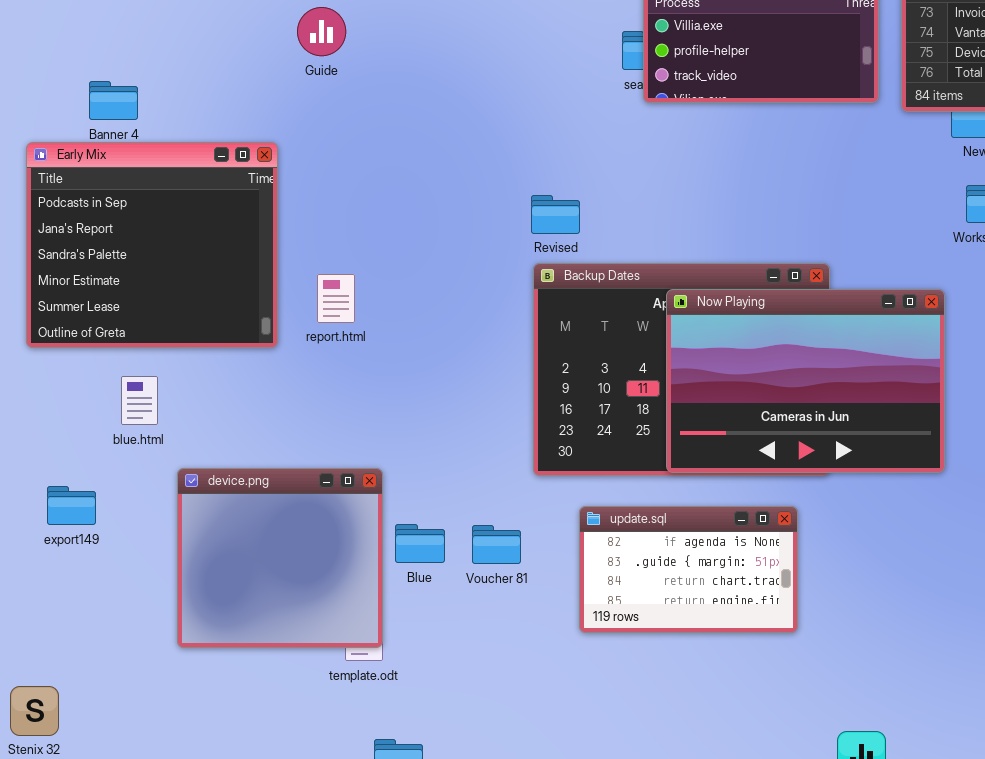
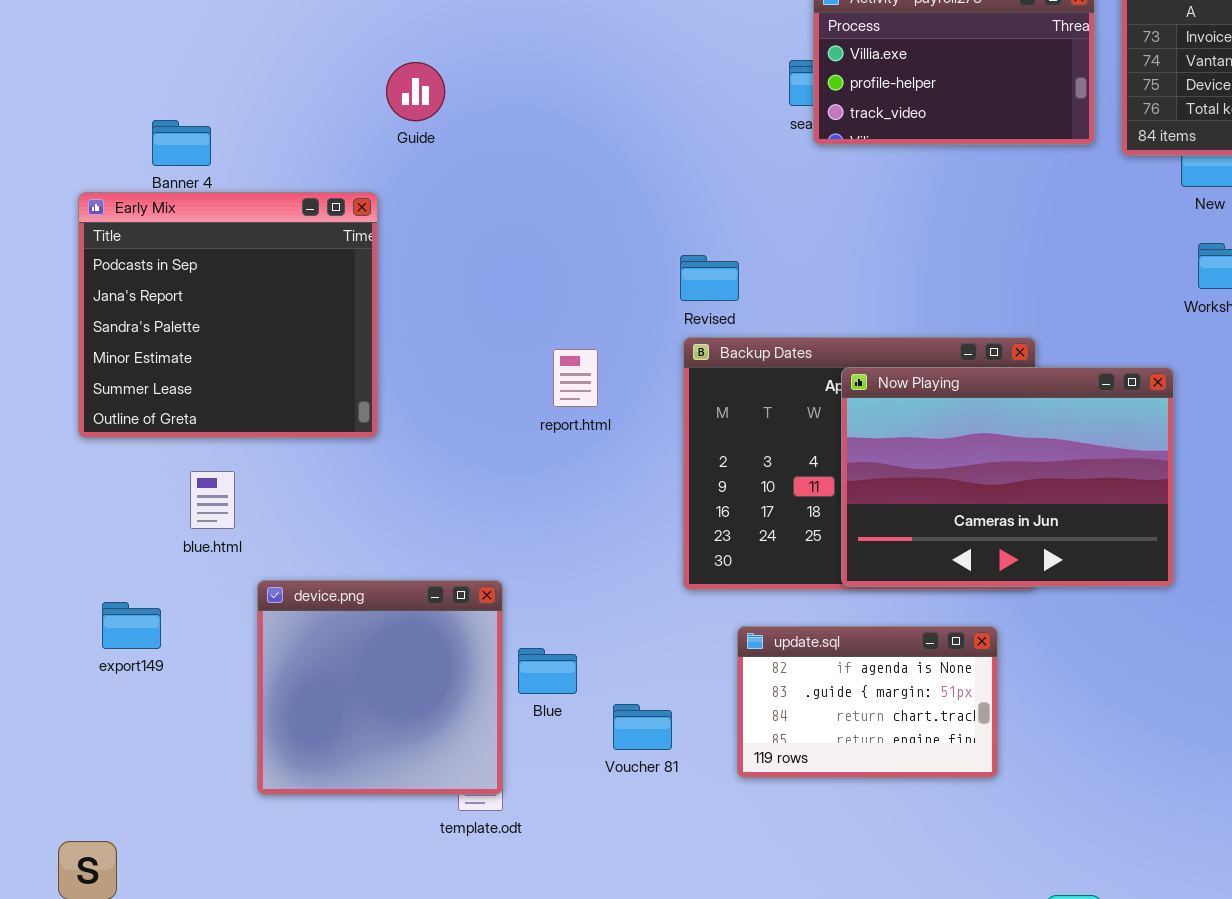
Guide: [297,7,346,56] -> [386,62,445,121], moved
report.html: [317,274,355,323] -> [553,349,598,407], moved
Voucher 81: [472,525,521,564] -> [613,704,672,750], moved

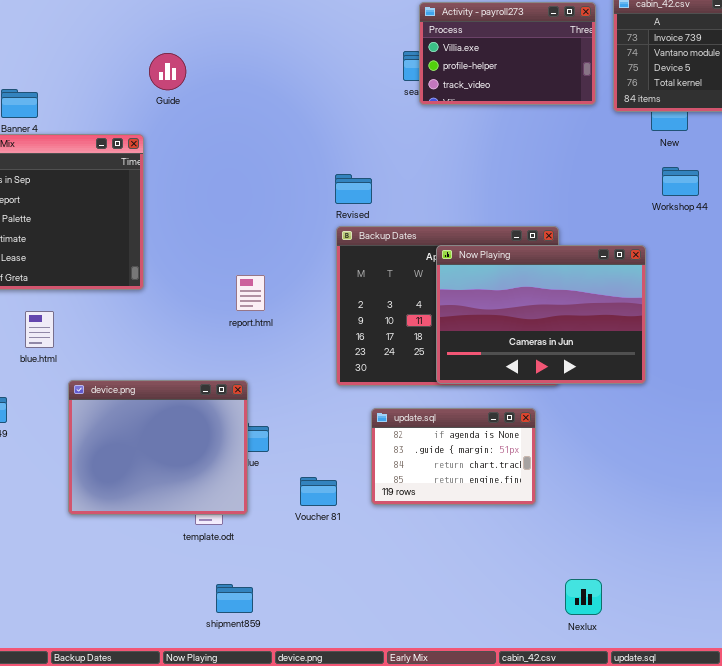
report.html: [553,349,598,407] -> [236,275,265,311], moved
device.png: [257,580,503,795] -> [68,380,248,515], resized
Voucher 81: [613,704,672,750] -> [300,477,337,506], moved

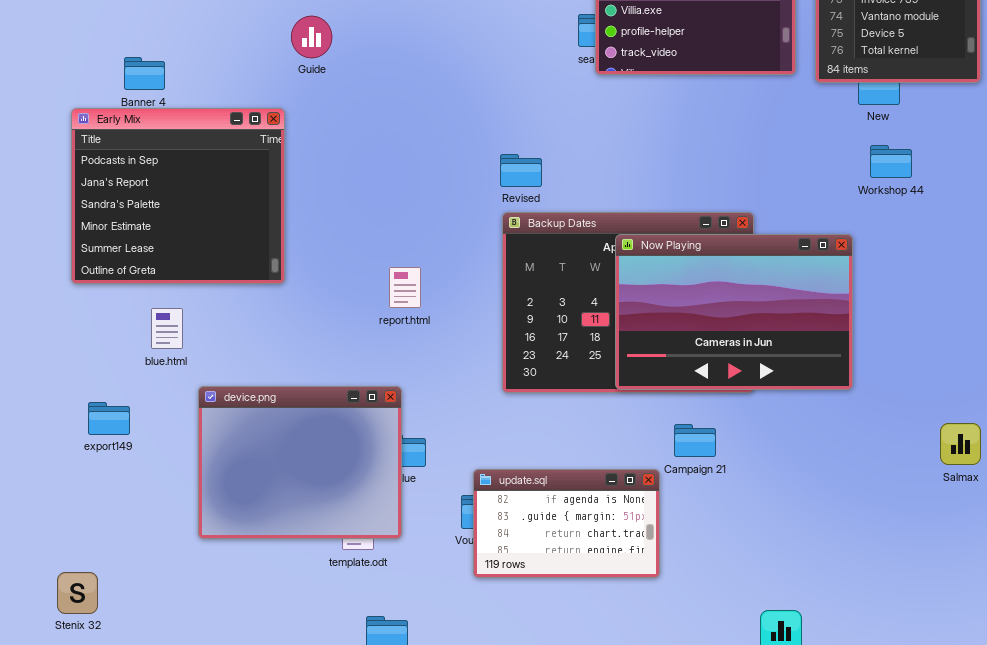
update.sql: [371,408,536,505] -> [473,469,660,578], moved

